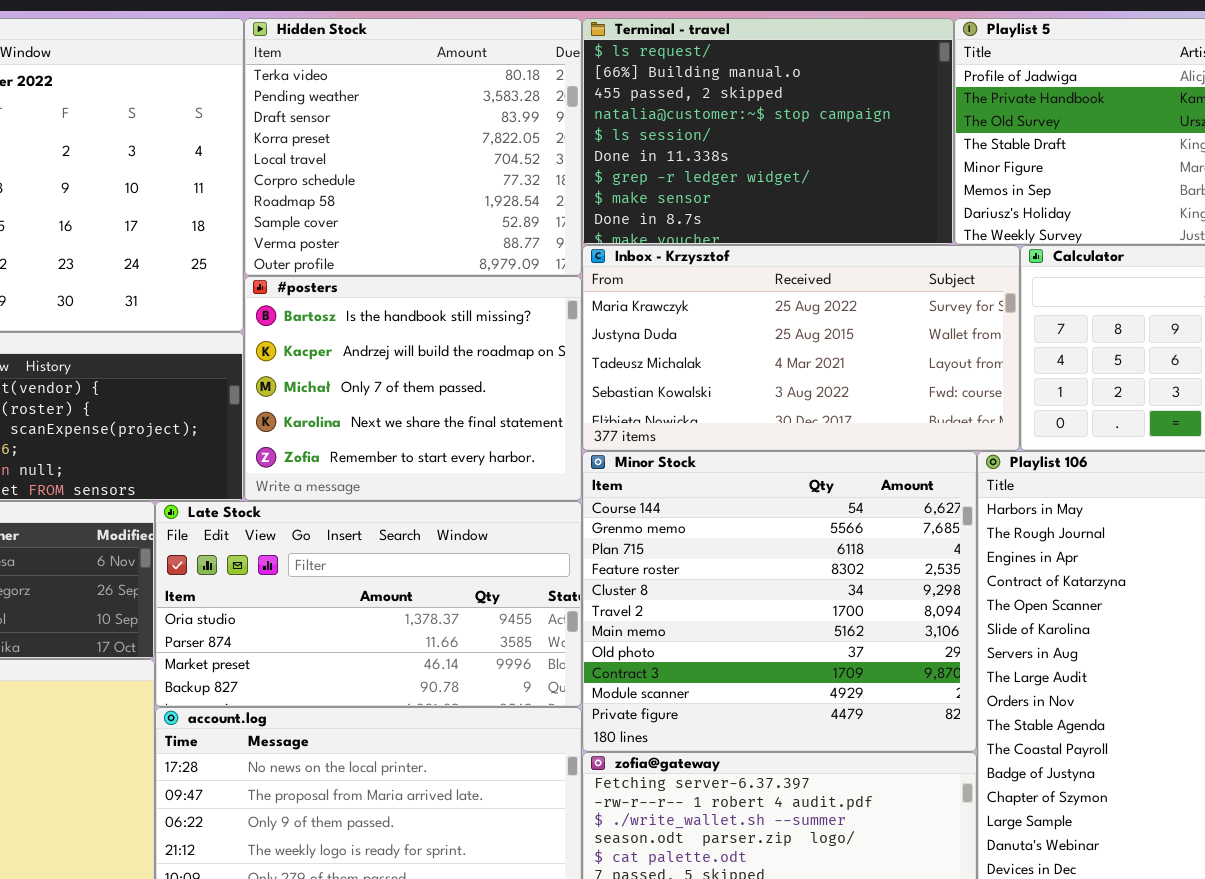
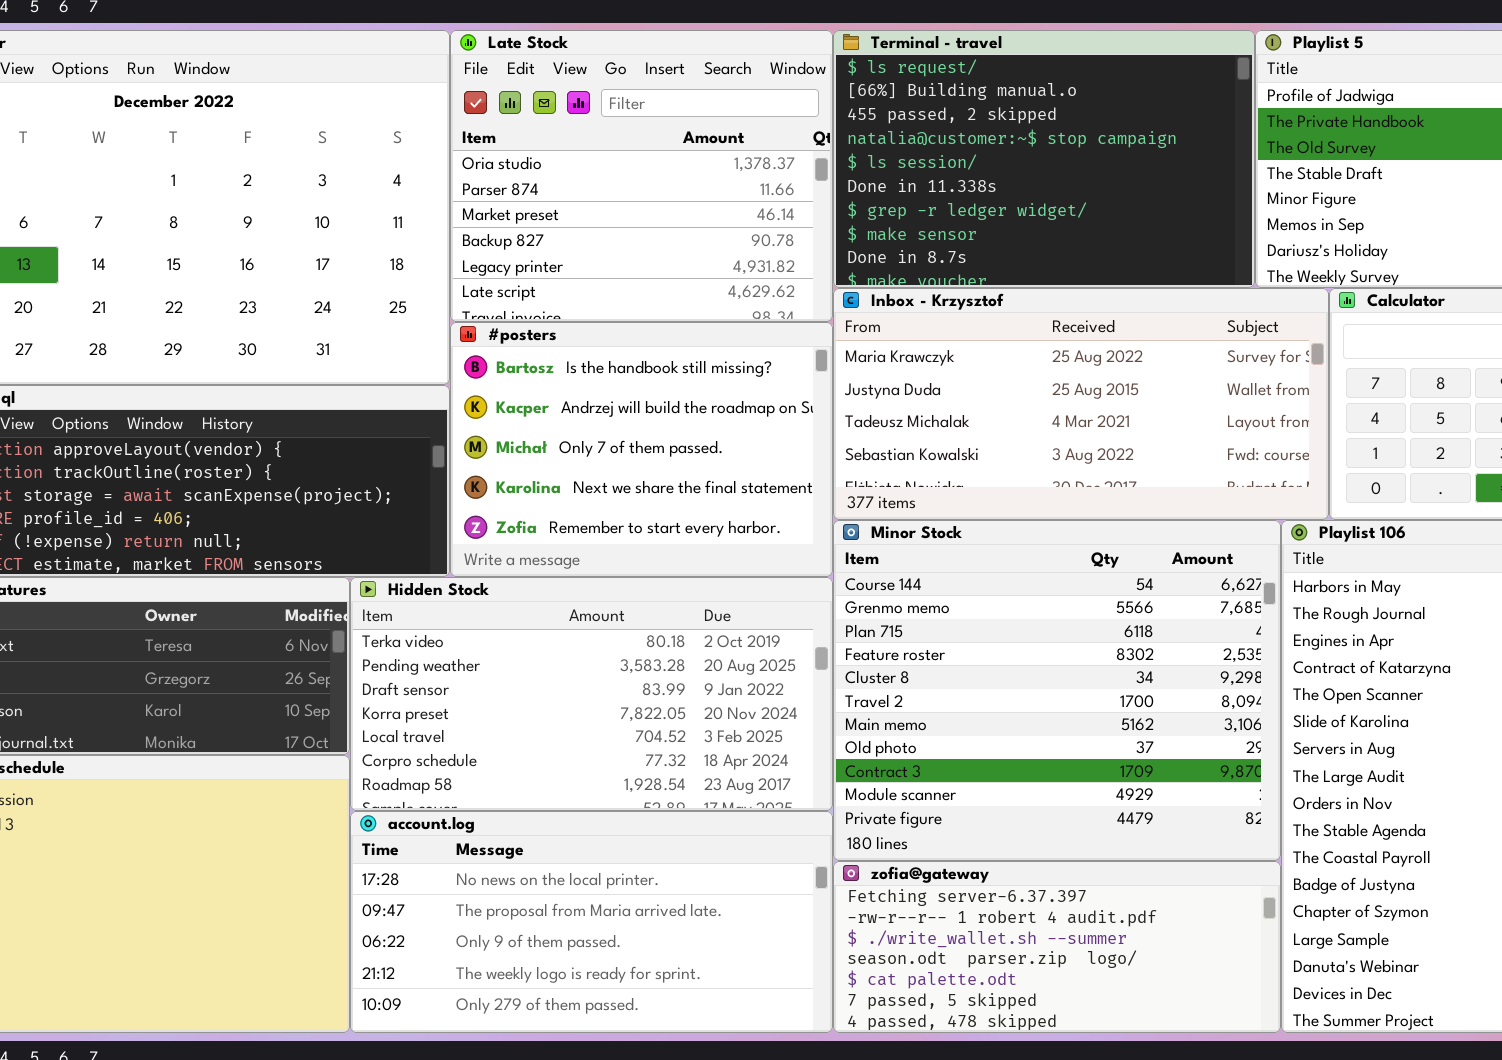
Hidden Stock: [244,18,582,276] -> [350,577,833,811], moved, resized
Late Stock: [155,501,582,707] -> [450,30,833,322], moved, resized

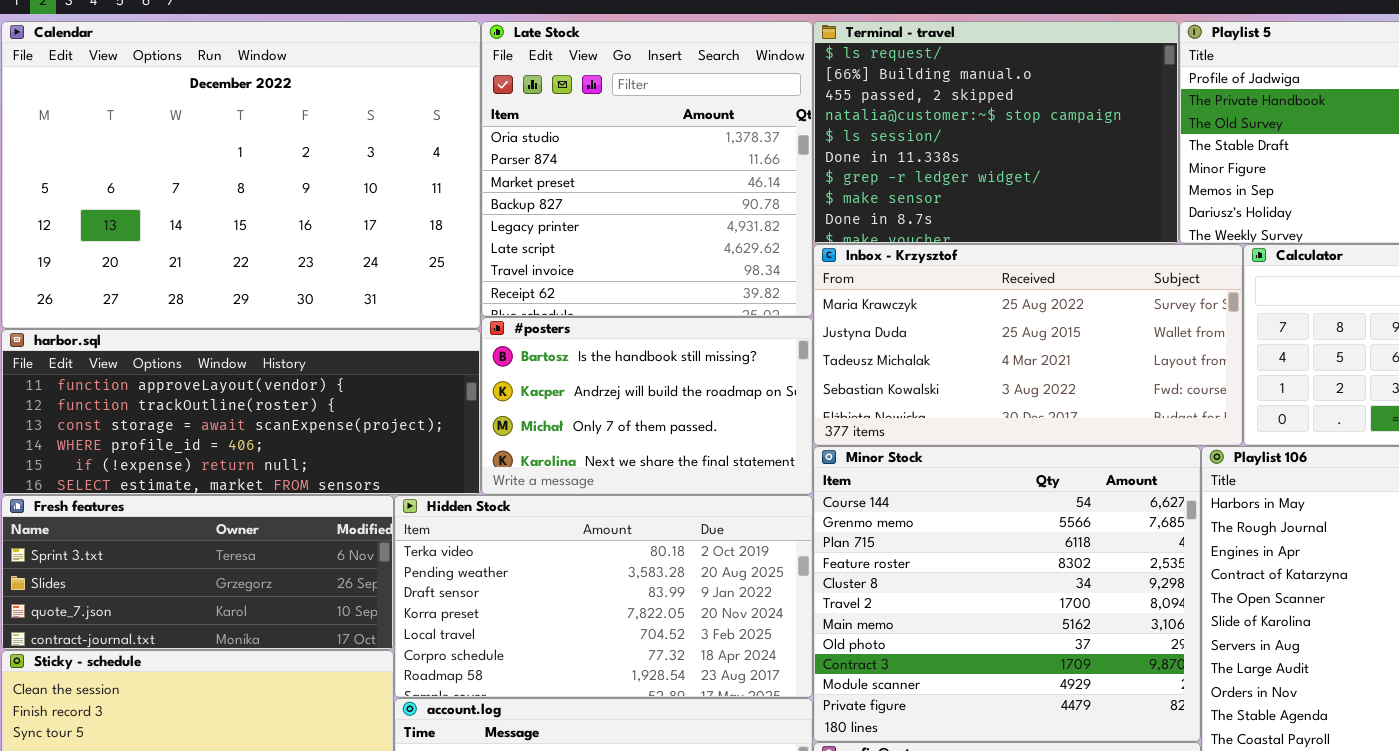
Late Stock: [450,30,833,322] -> [481,21,813,317], resized
#posters: [450,322,833,577] -> [481,317,813,495], resized

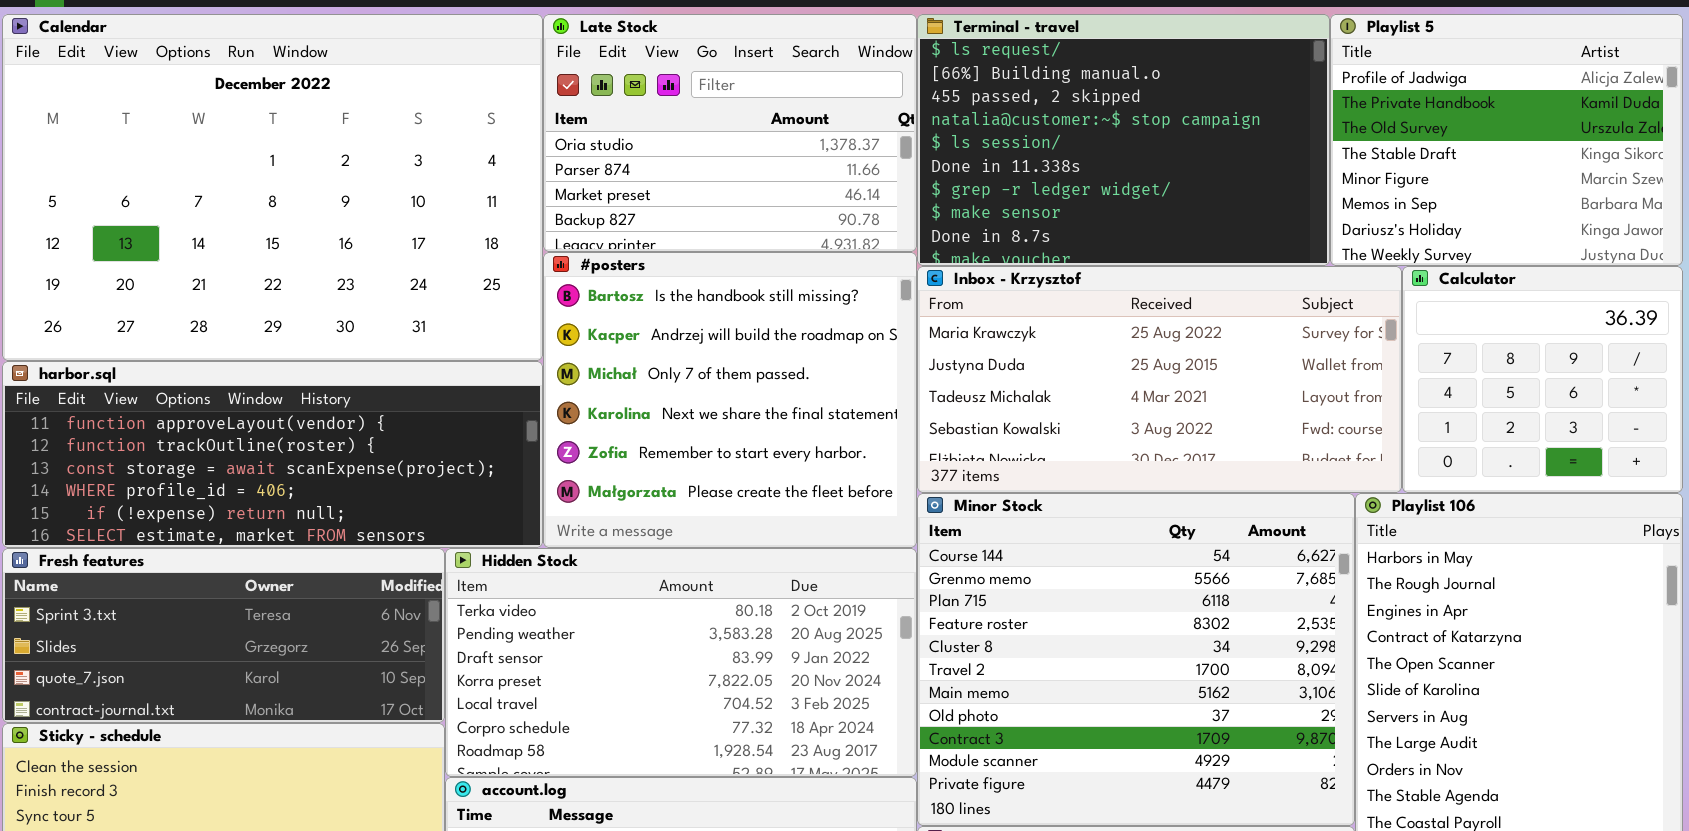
Late Stock: [481,21,813,317] -> [543,14,917,252], resized
#posters: [481,317,813,495] -> [543,252,917,548], resized

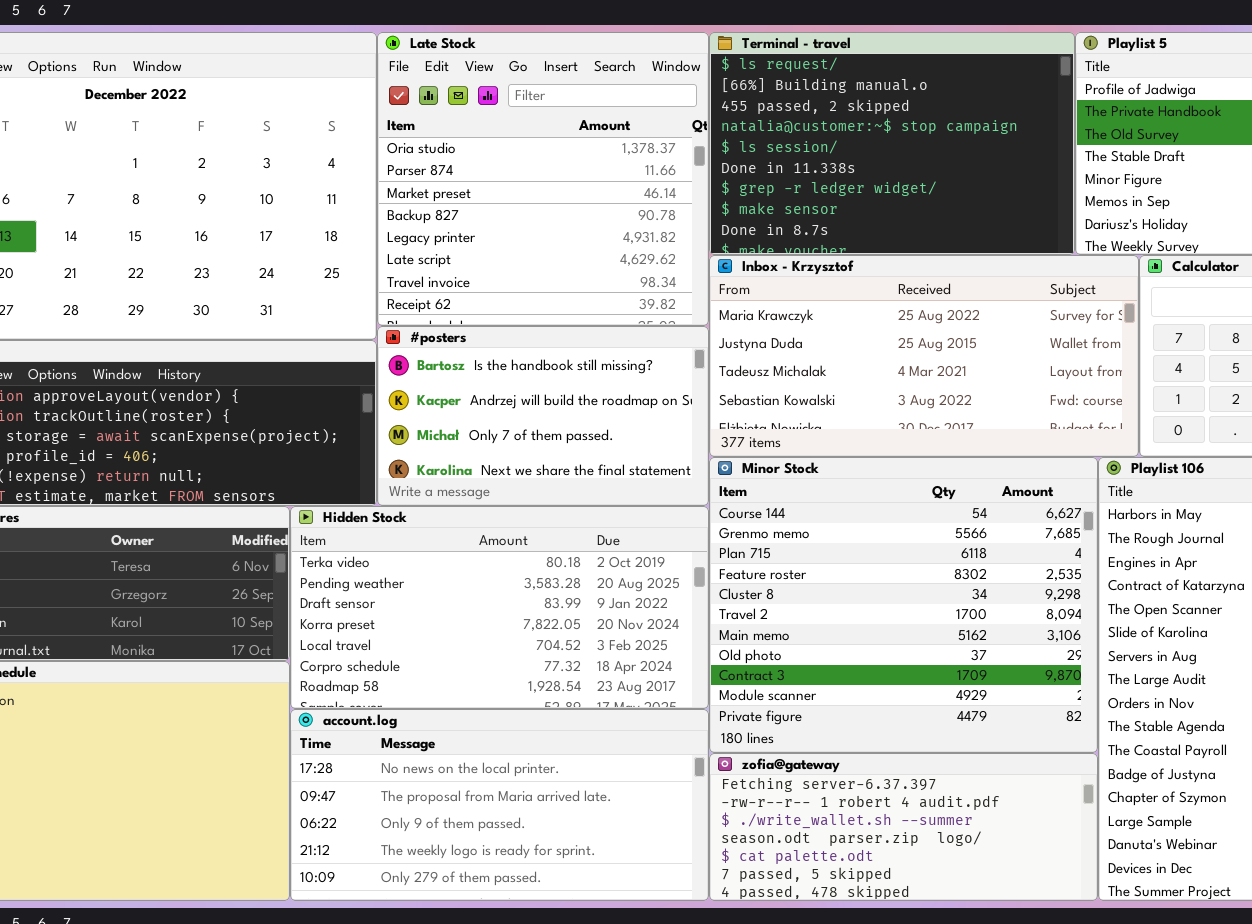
Late Stock: [543,14,917,252] -> [377,32,709,326], resized
#posters: [543,252,917,548] -> [377,326,709,506], resized

